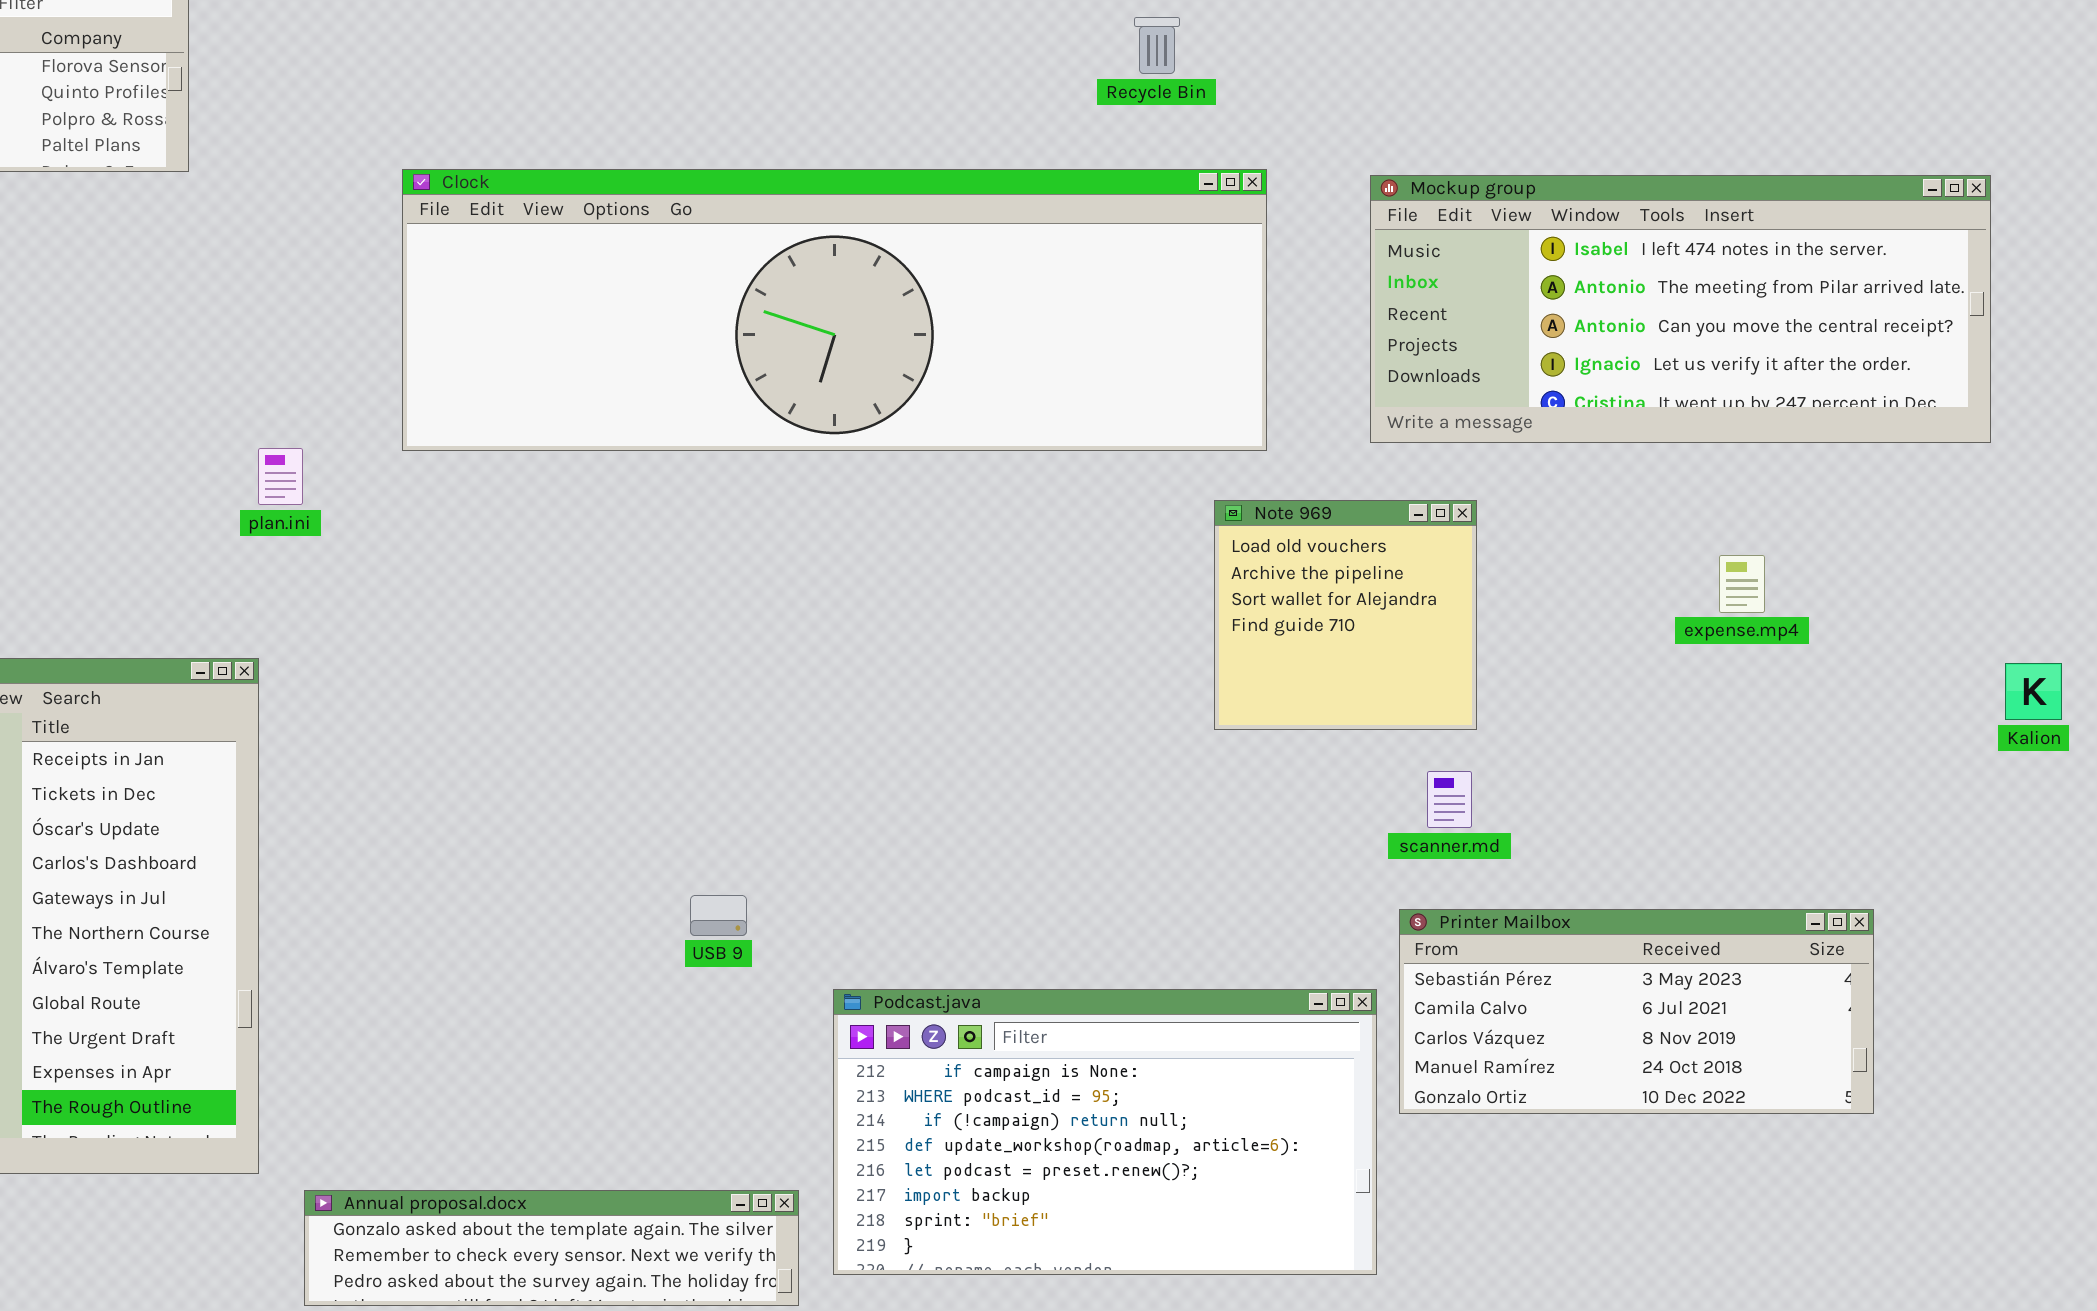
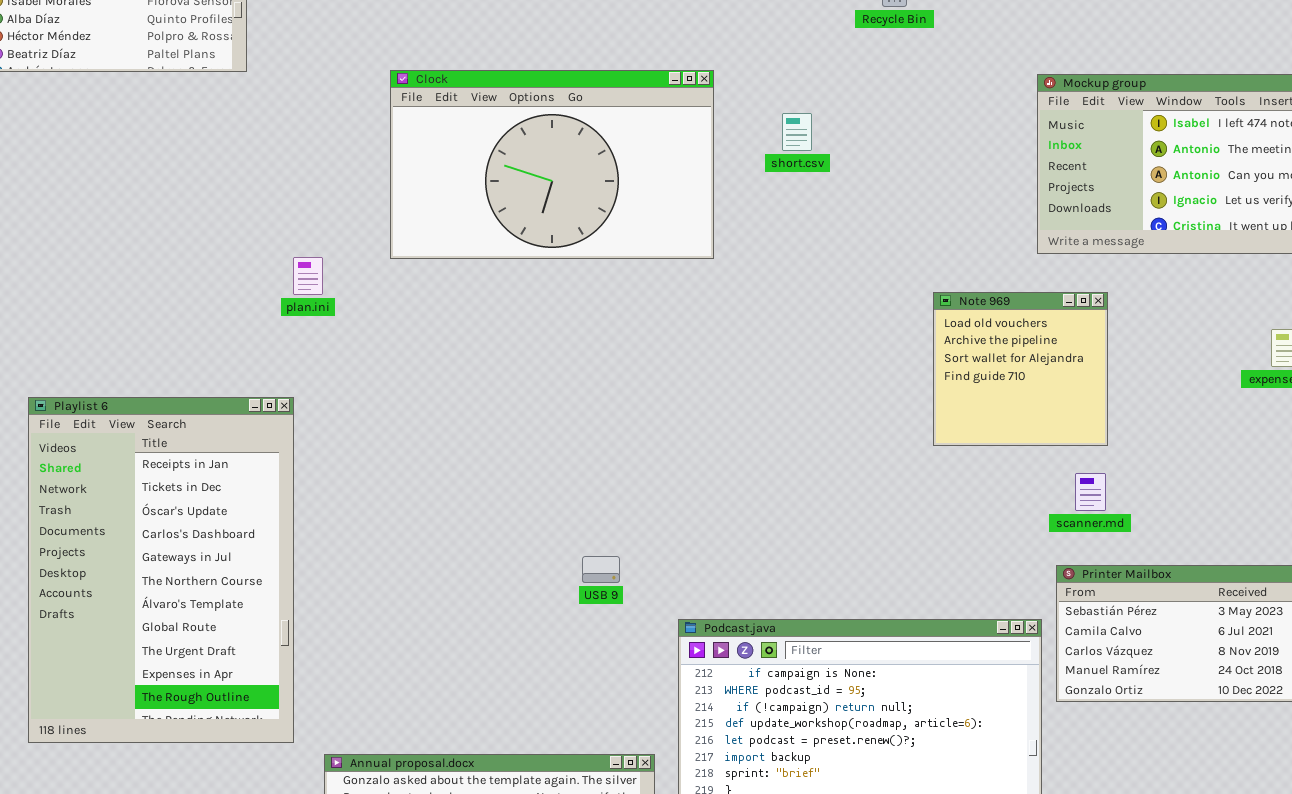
Clock: [402,169,1267,451] -> [390,70,714,259], resized

